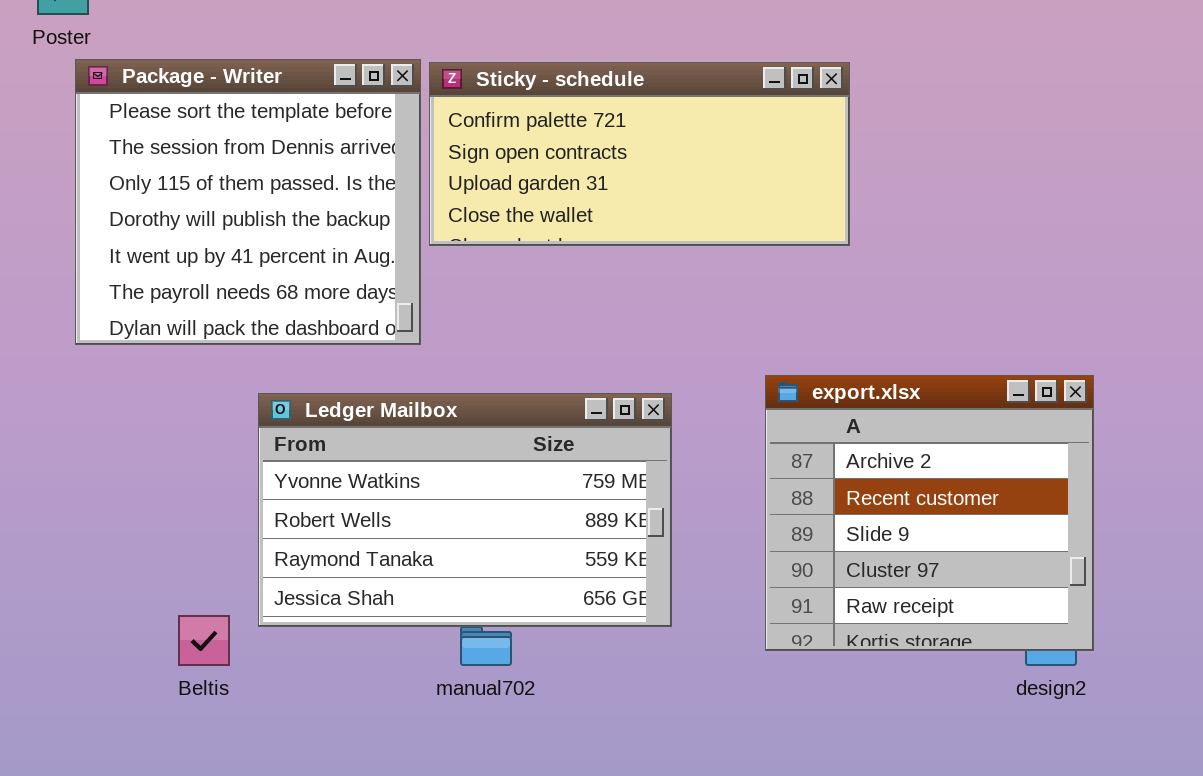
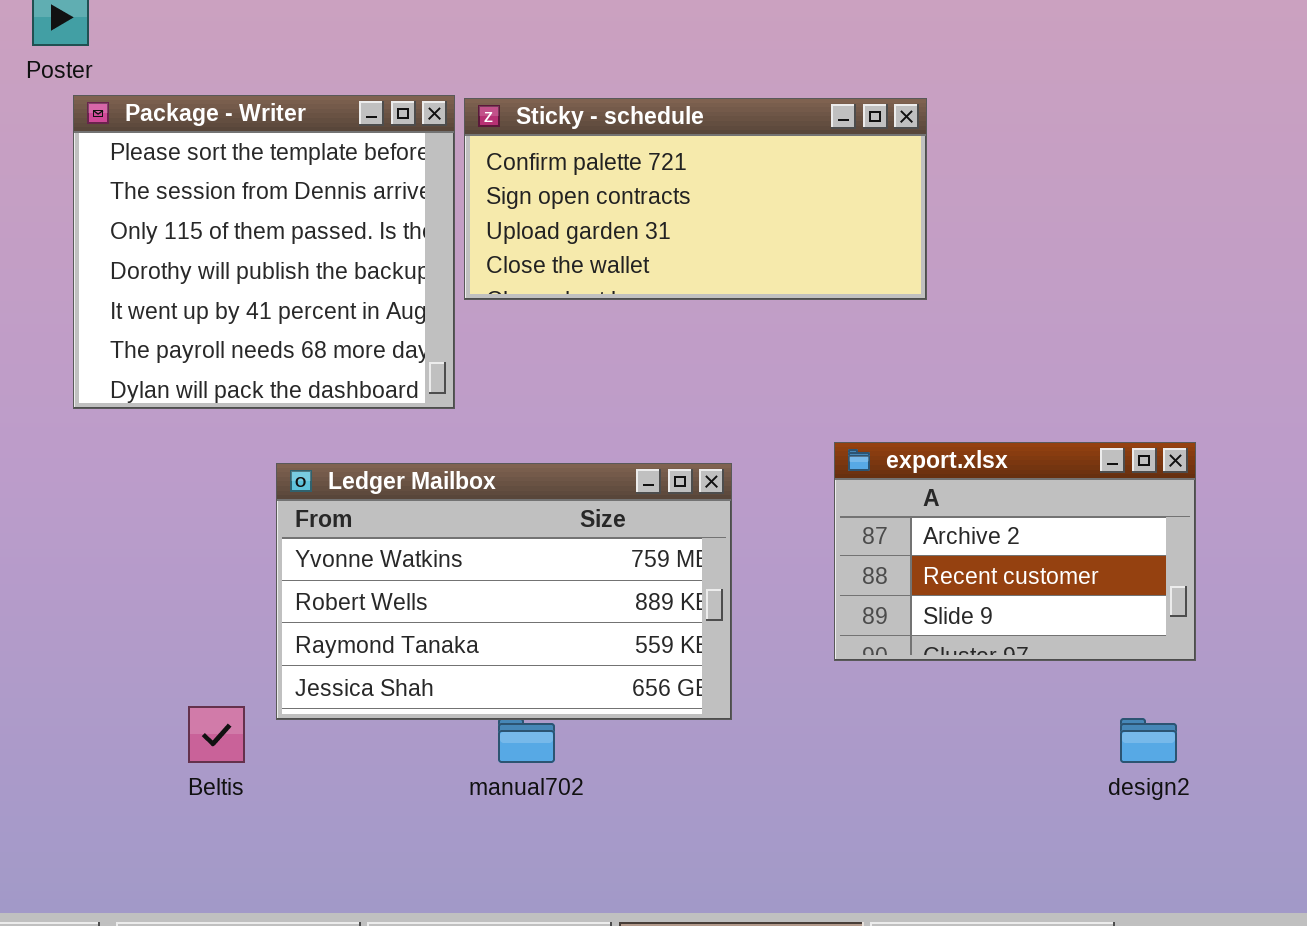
export.xlsx: [765,375,1094,651] -> [834,442,1196,661], resized

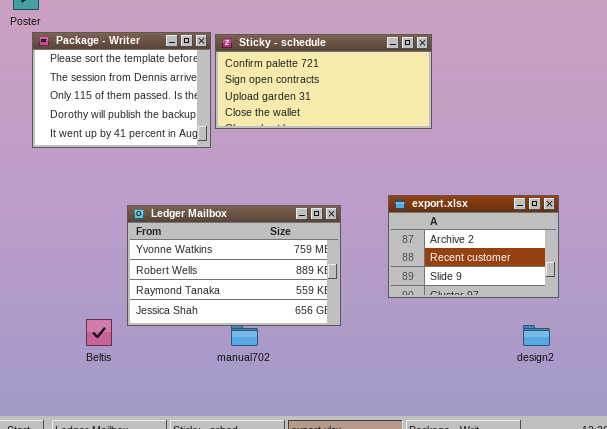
Package - Writer: [73,95,455,409] -> [32,32,211,148], resized

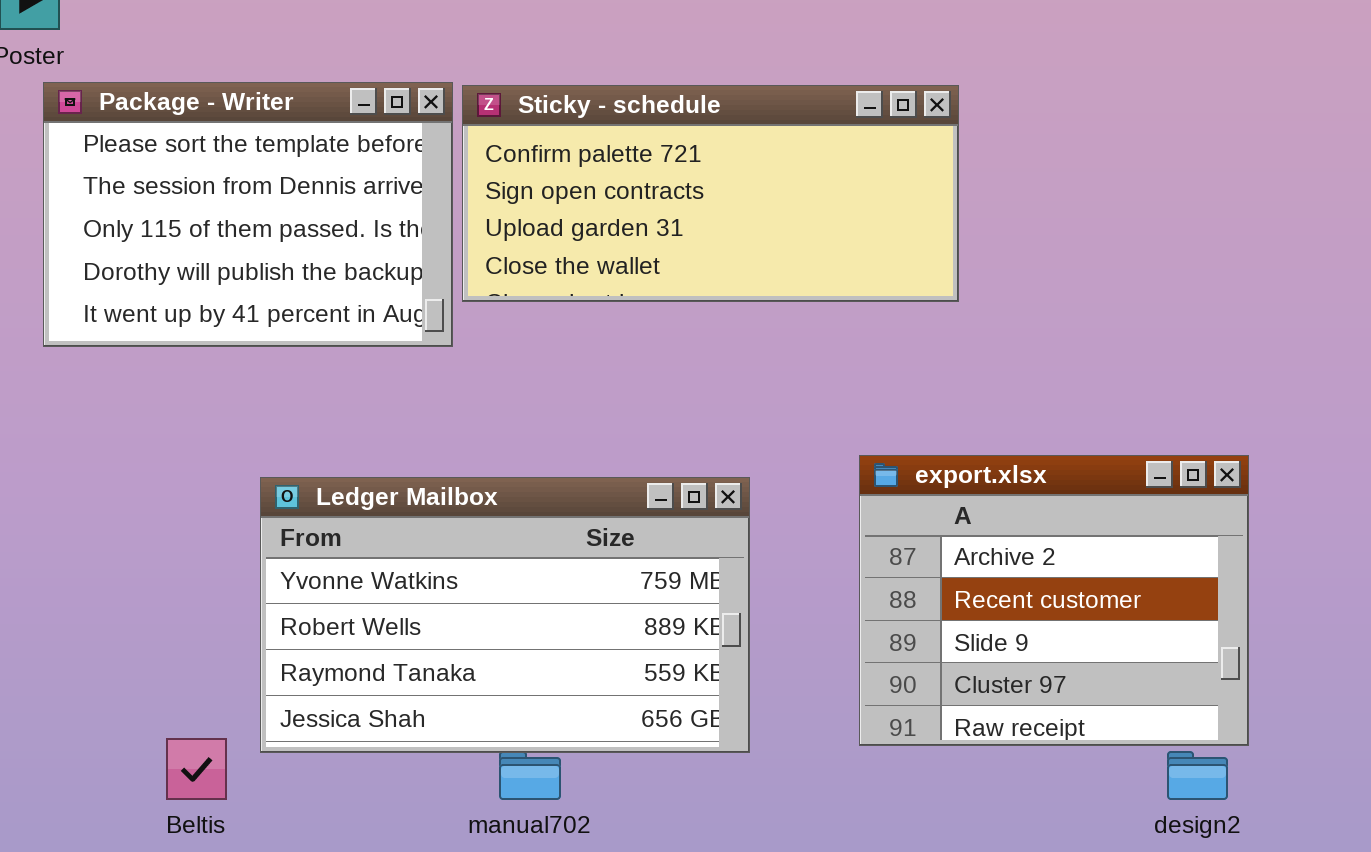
export.xlsx: [388,195,559,298] -> [859,455,1249,746], resized

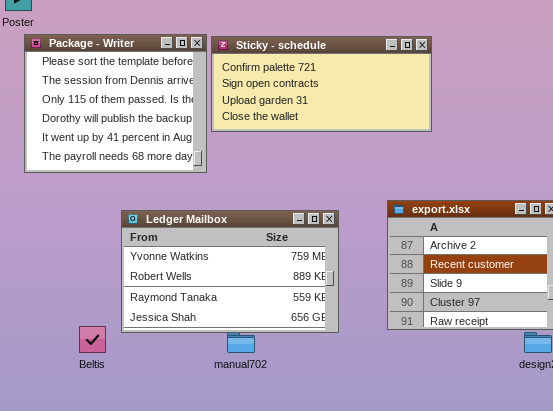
Package - Writer: [43,82,453,347] -> [24,34,207,173], resized

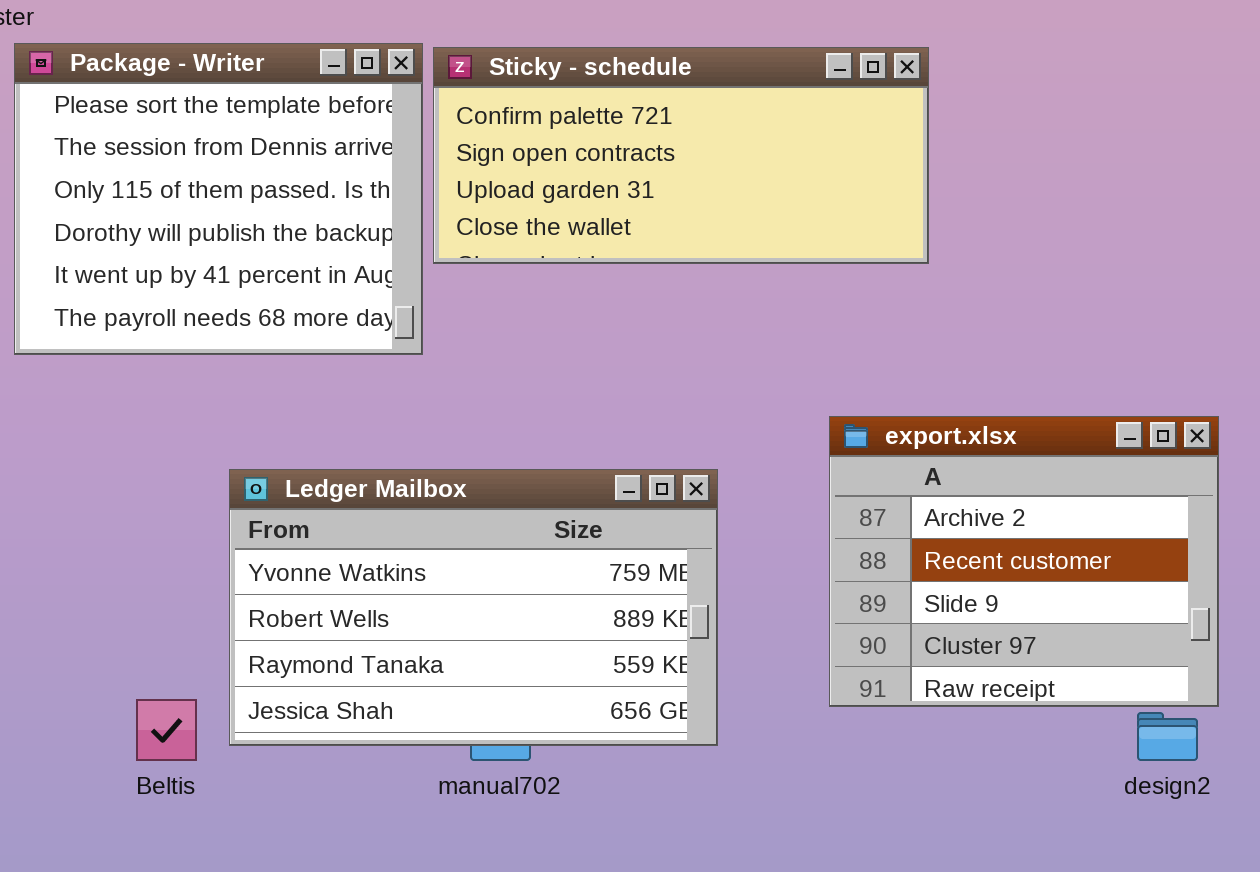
Ledger Mailbox: [121,210,339,333] -> [229,469,718,746], moved

